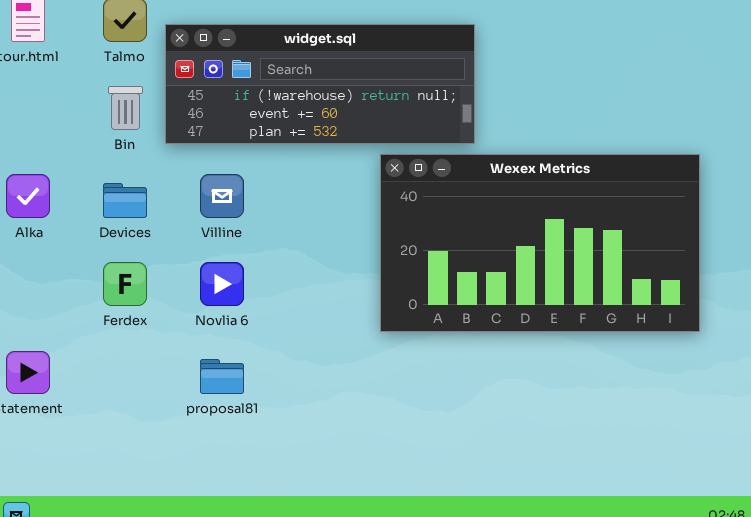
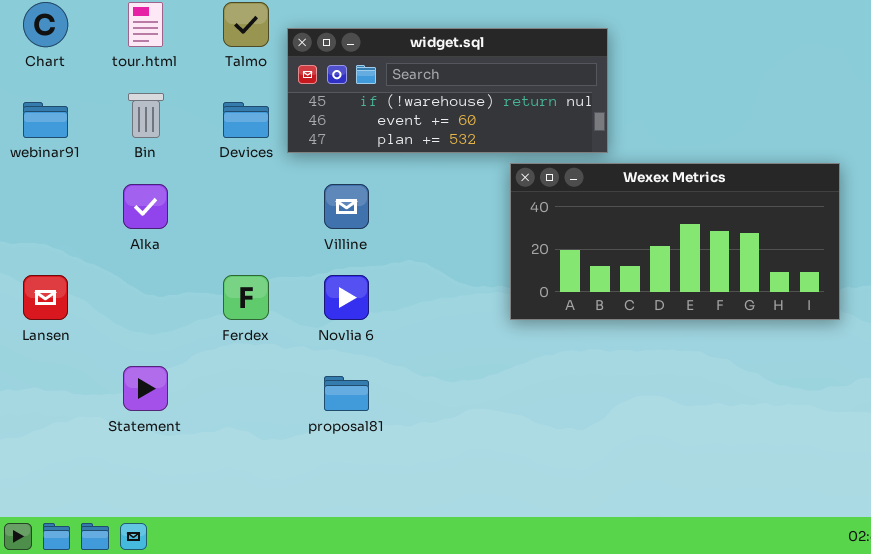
Bin: [108,86,143,130] -> [128,93,164,138], moved
Wexex Metrics: [380,154,700,332] -> [510,163,840,320], resized
Devices: [103,183,147,218] -> [223,102,269,138], moved

